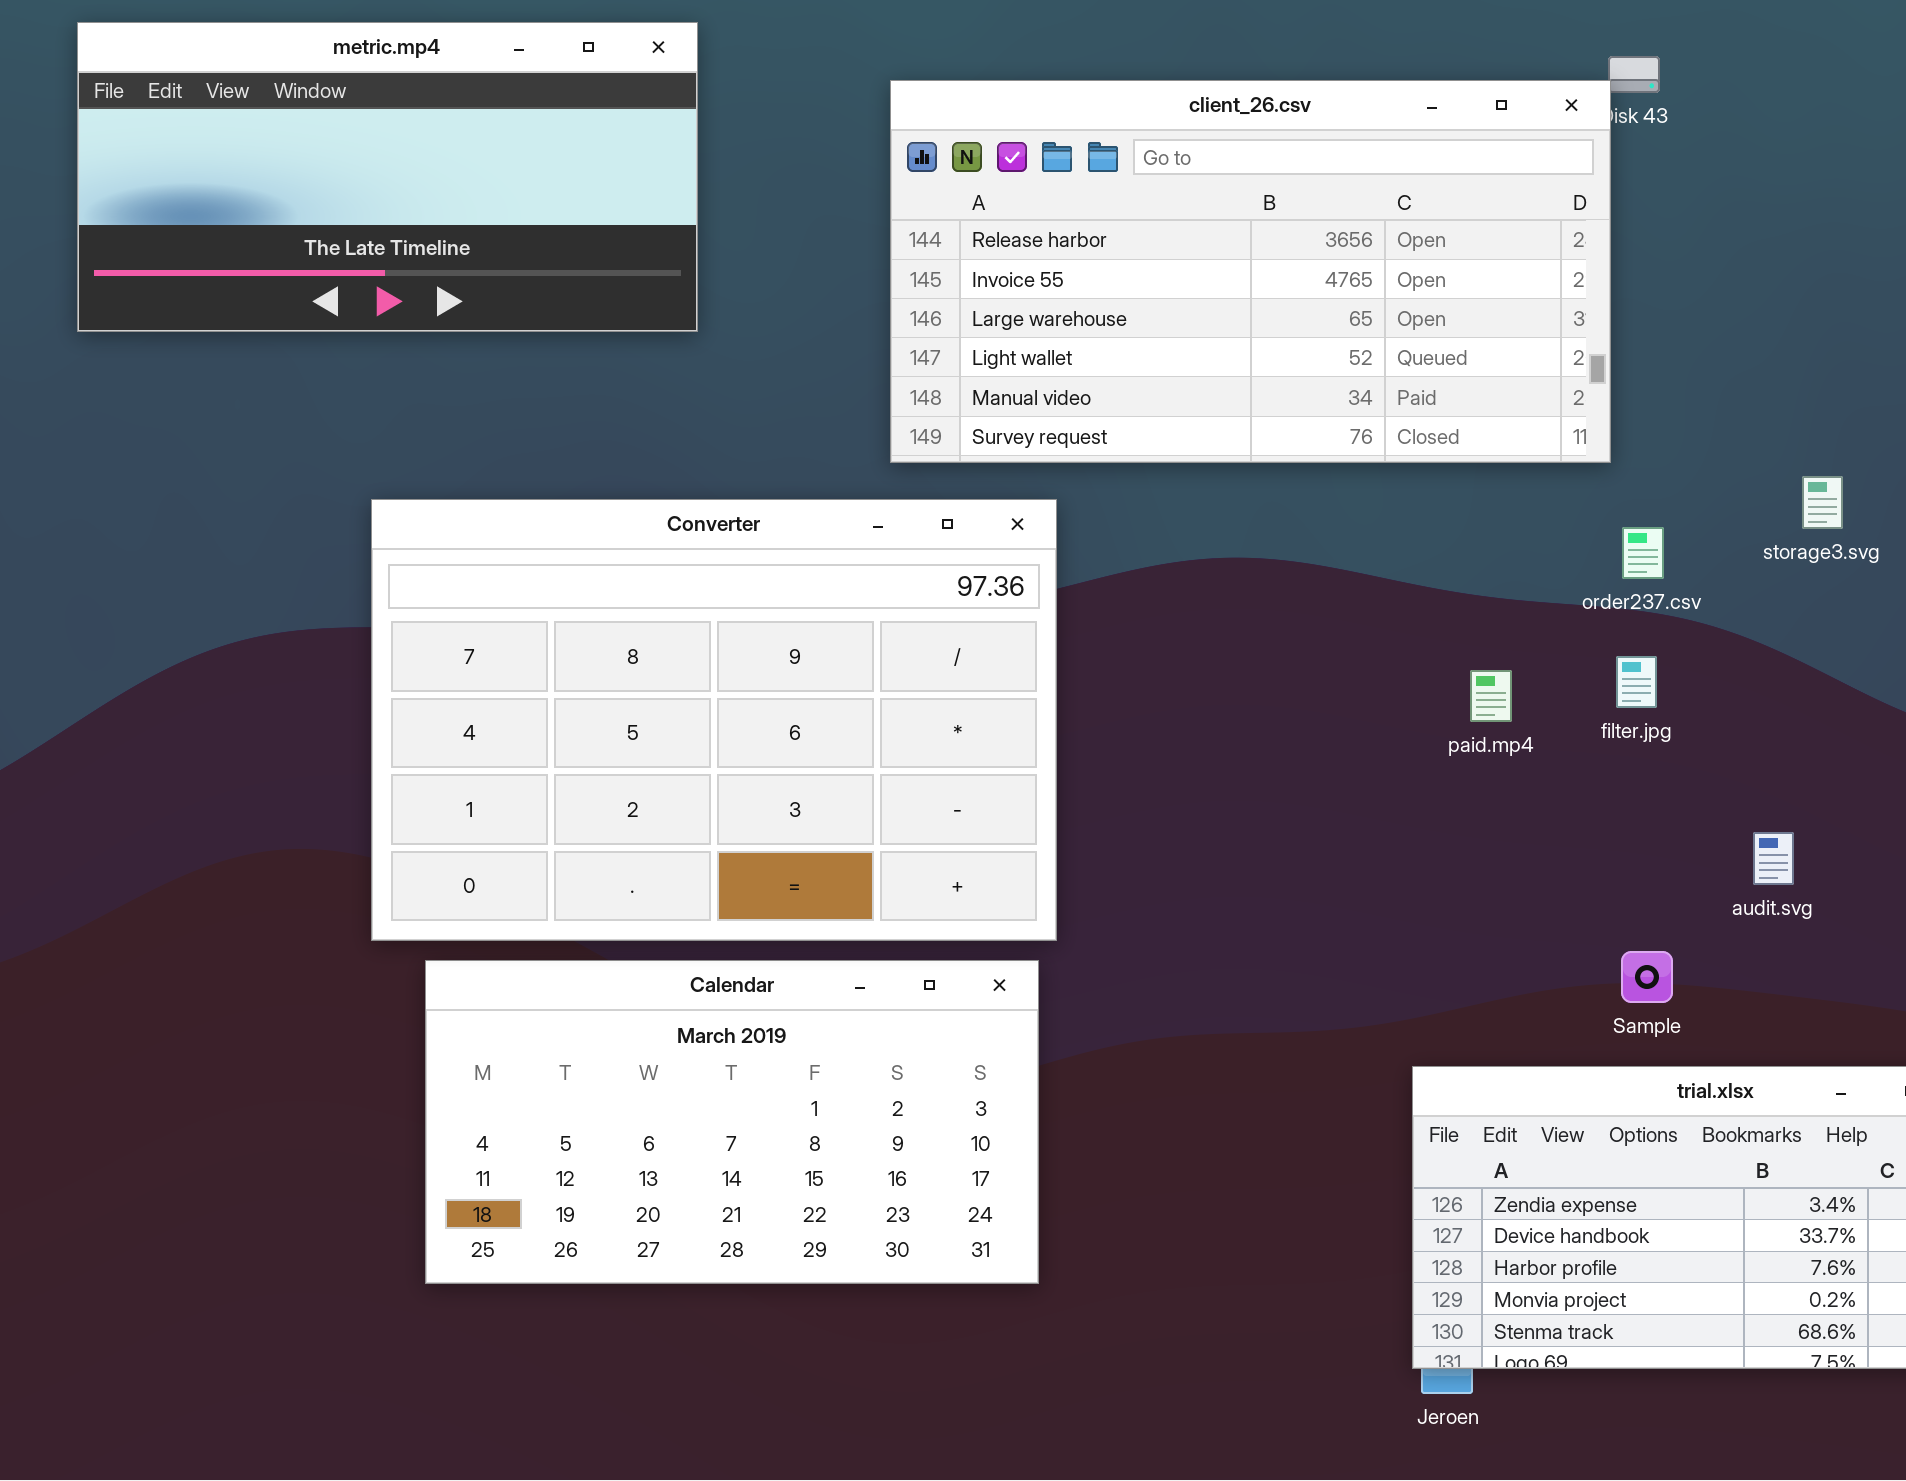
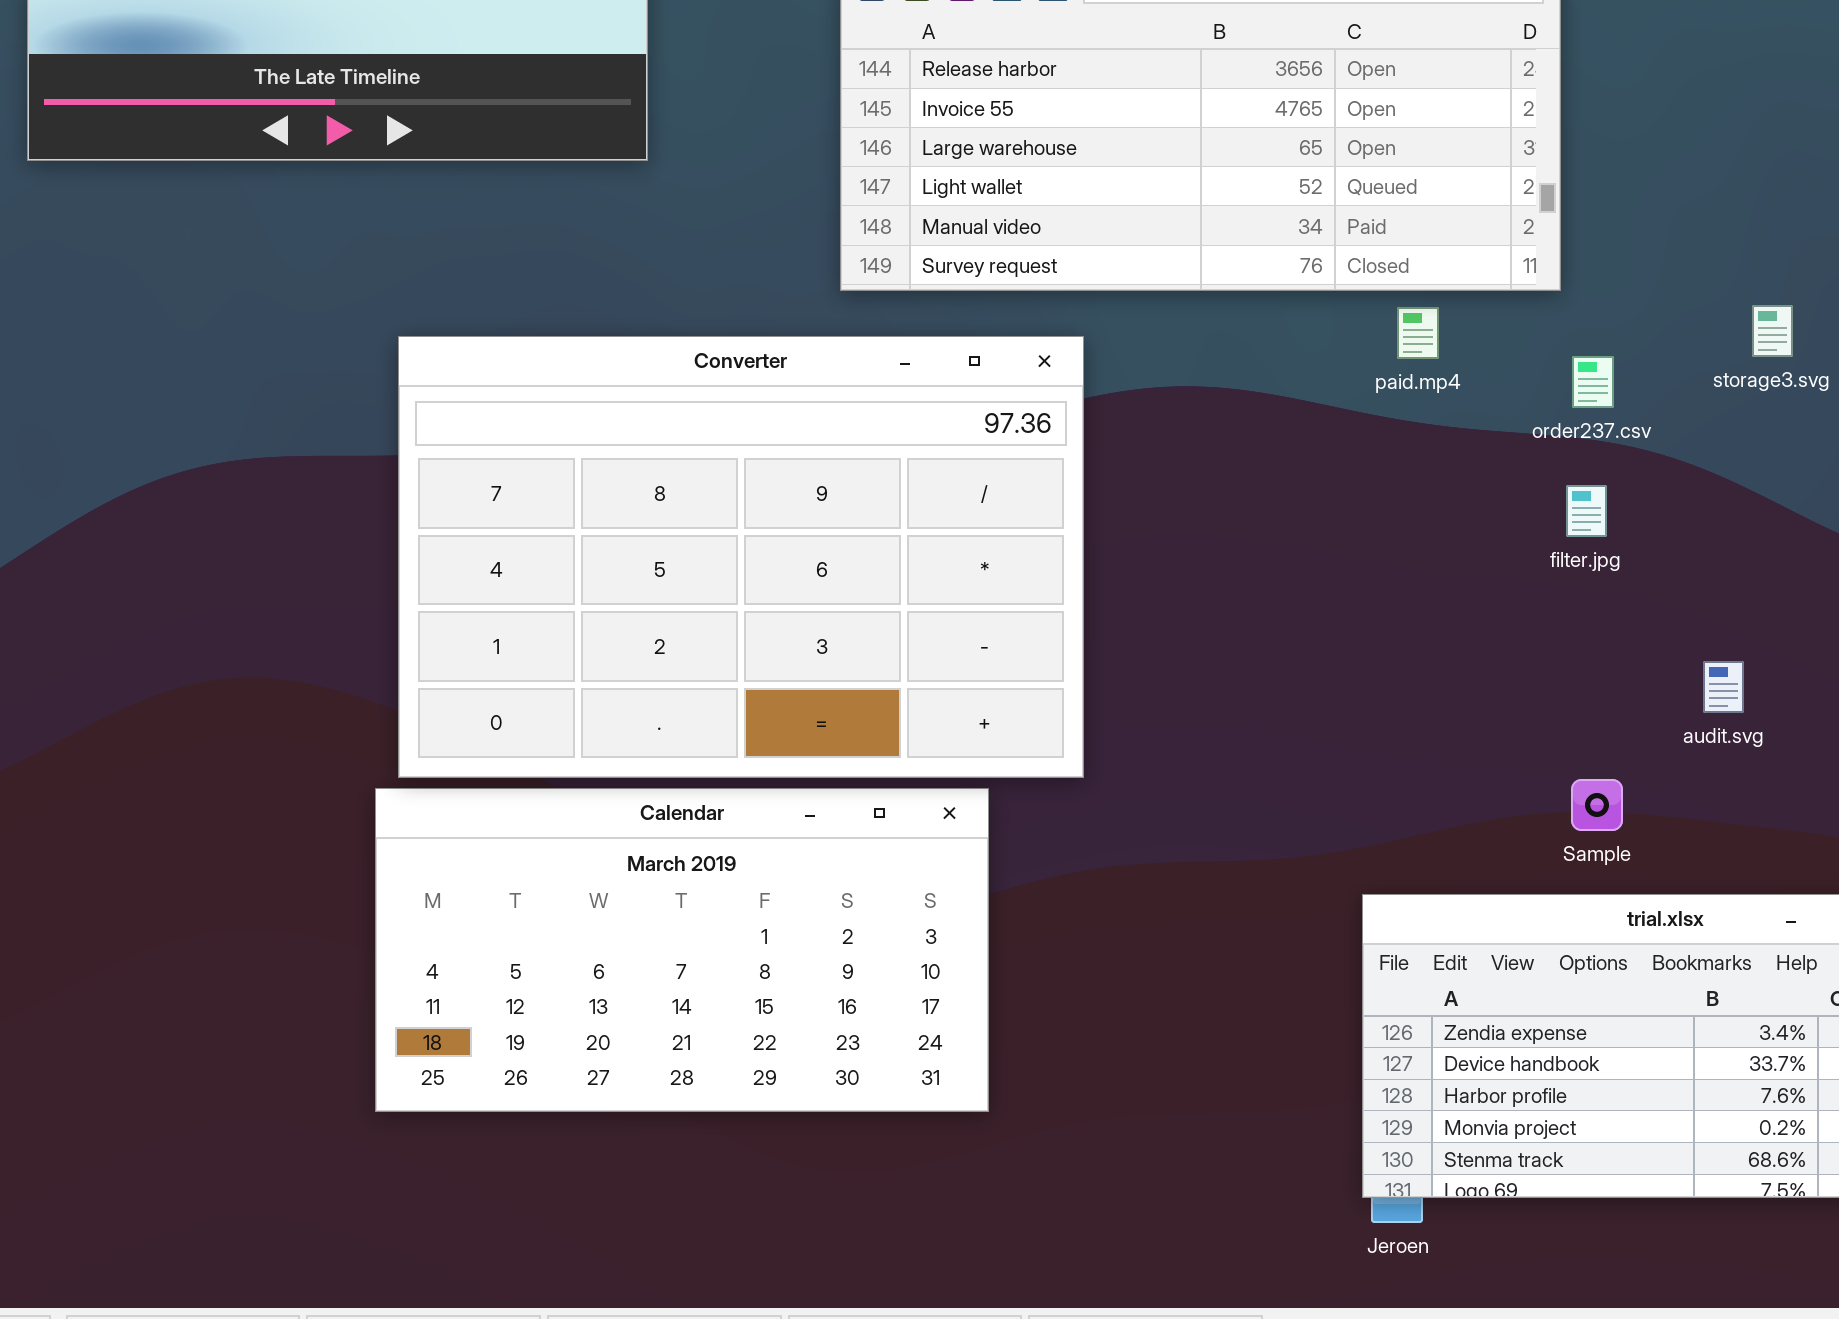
Converter: [371,499,1057,941] -> [398,336,1084,778], moved
paid.mp4: [1470,670,1512,722] -> [1397,307,1439,359], moved

